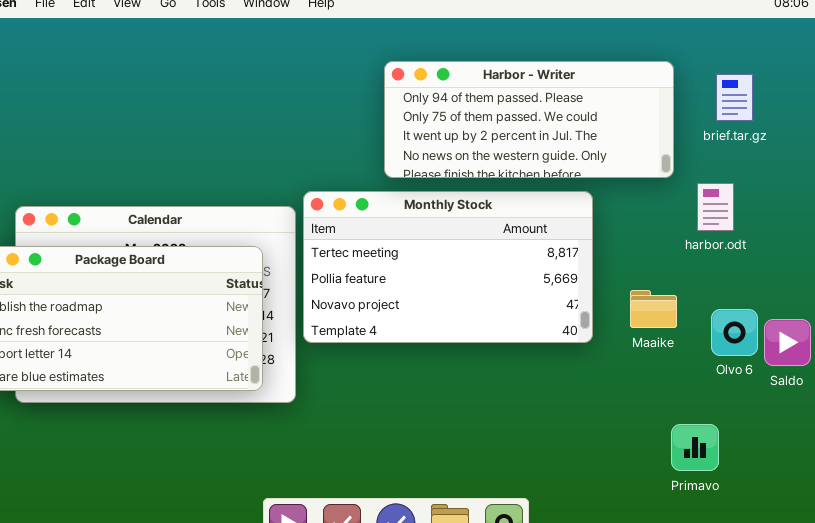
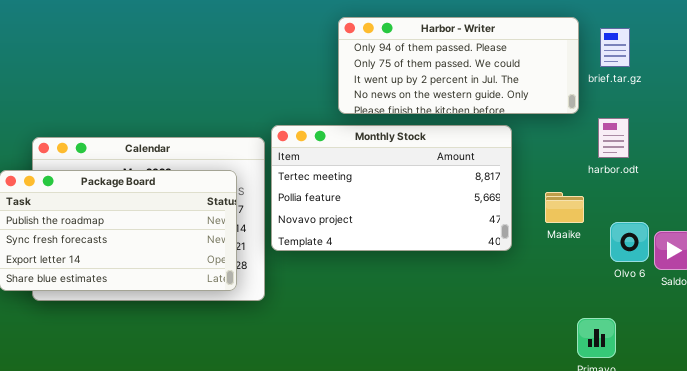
brief.tar.gz: [716,74,753,121] -> [600,28,630,67], moved
Maaike: [630,290,677,328] -> [545,192,584,223], moved

